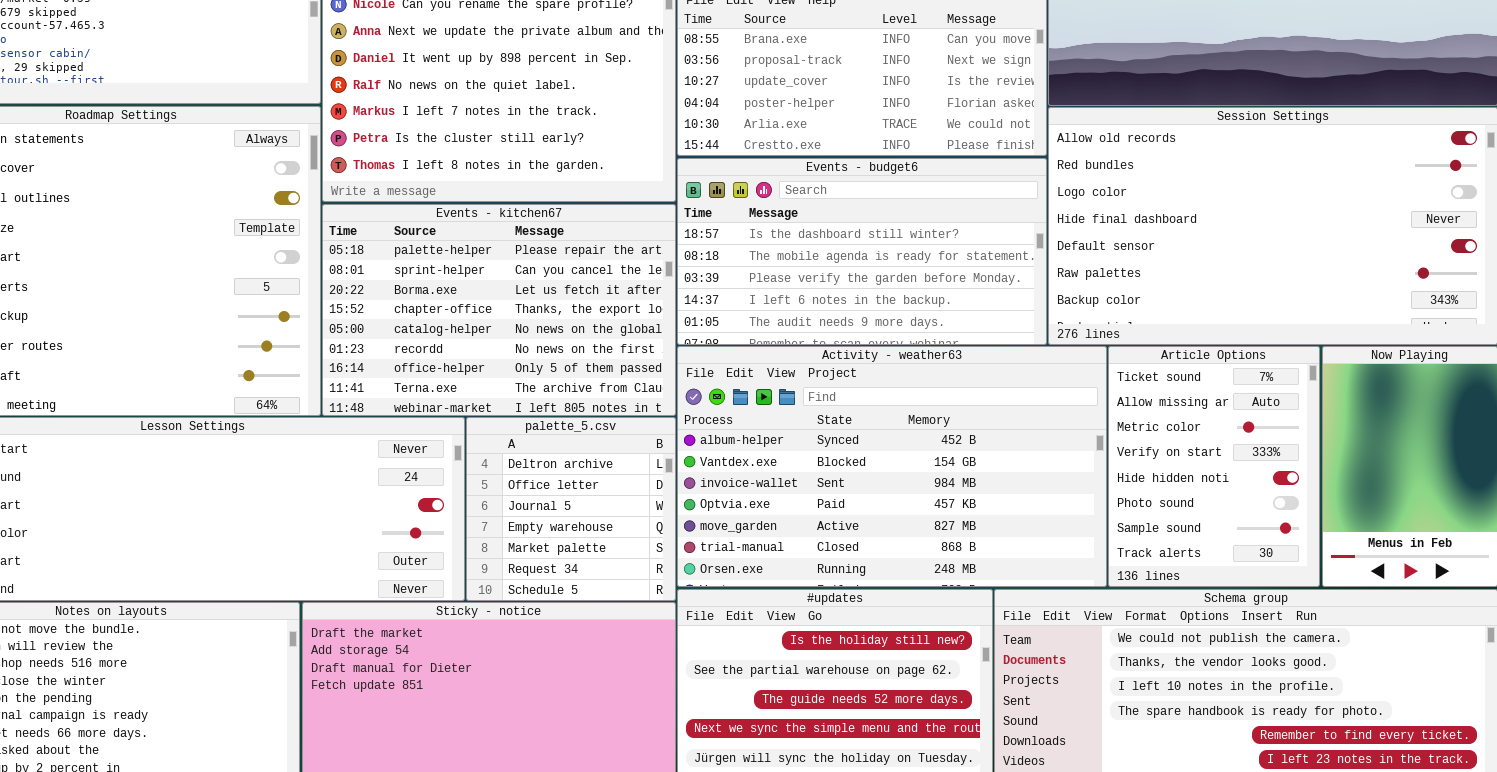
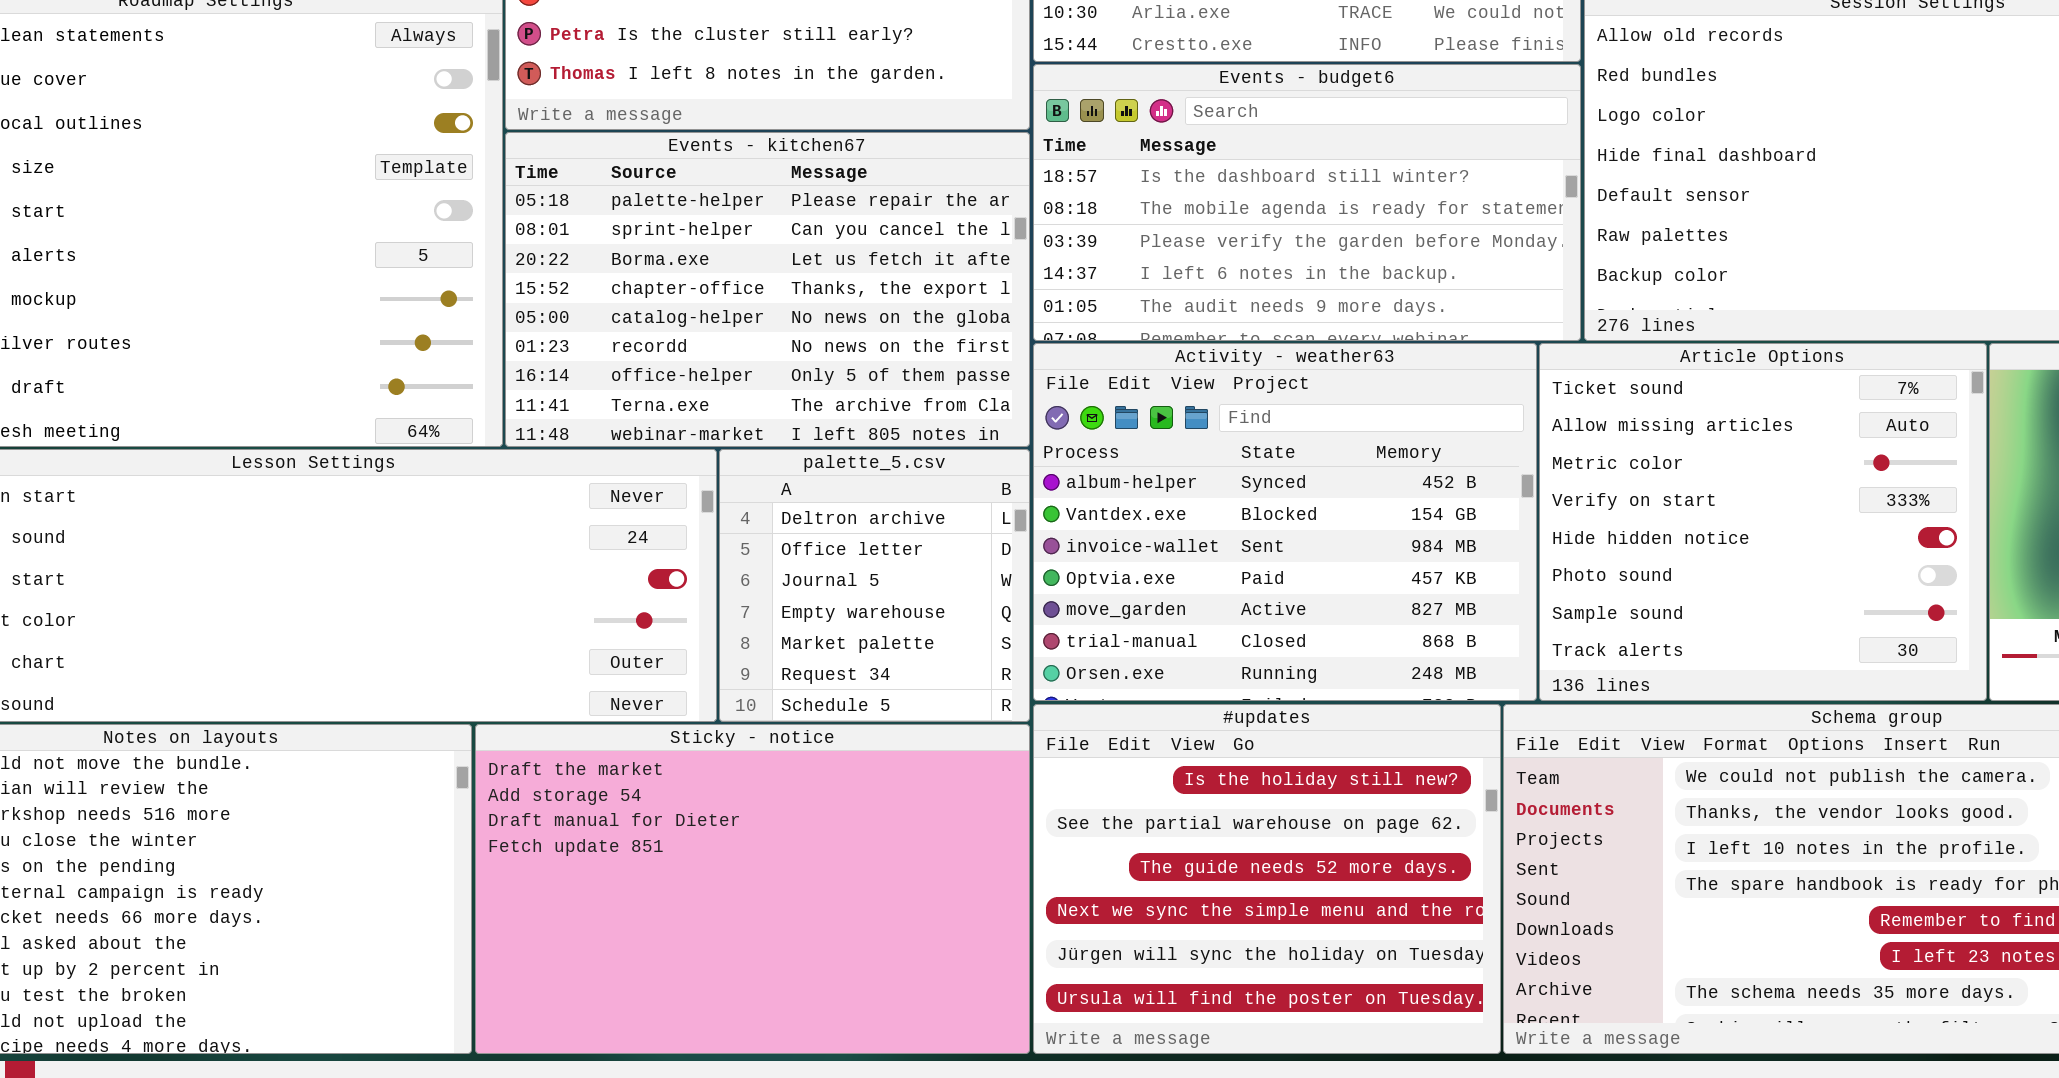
Activity - weather63: [677,346,1107,587] -> [1033,343,1537,701], resized
Article Options: [1108,346,1320,587] -> [1539,343,1987,701], resized

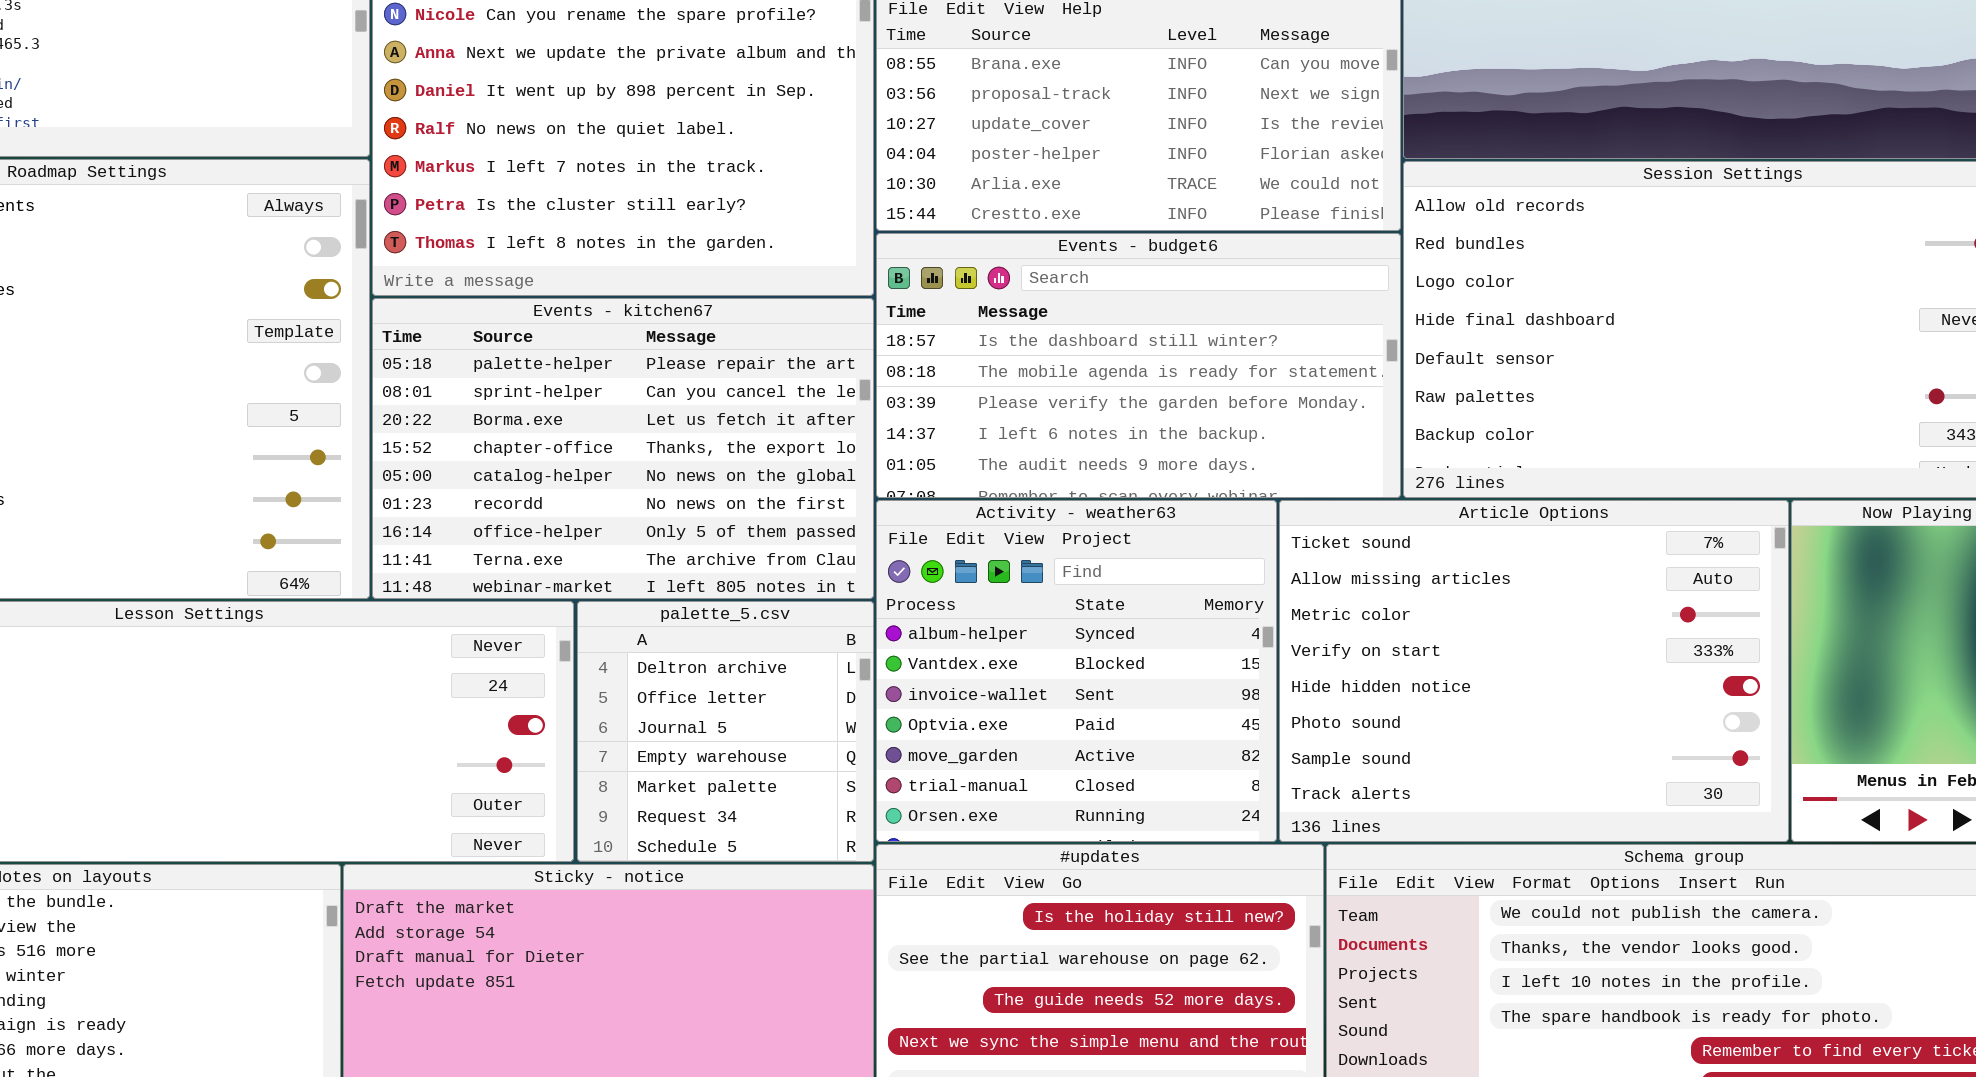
Activity - weather63: [1033,343,1537,701] -> [876,500,1277,842], resized
Article Options: [1539,343,1987,701] -> [1279,500,1789,842], resized

